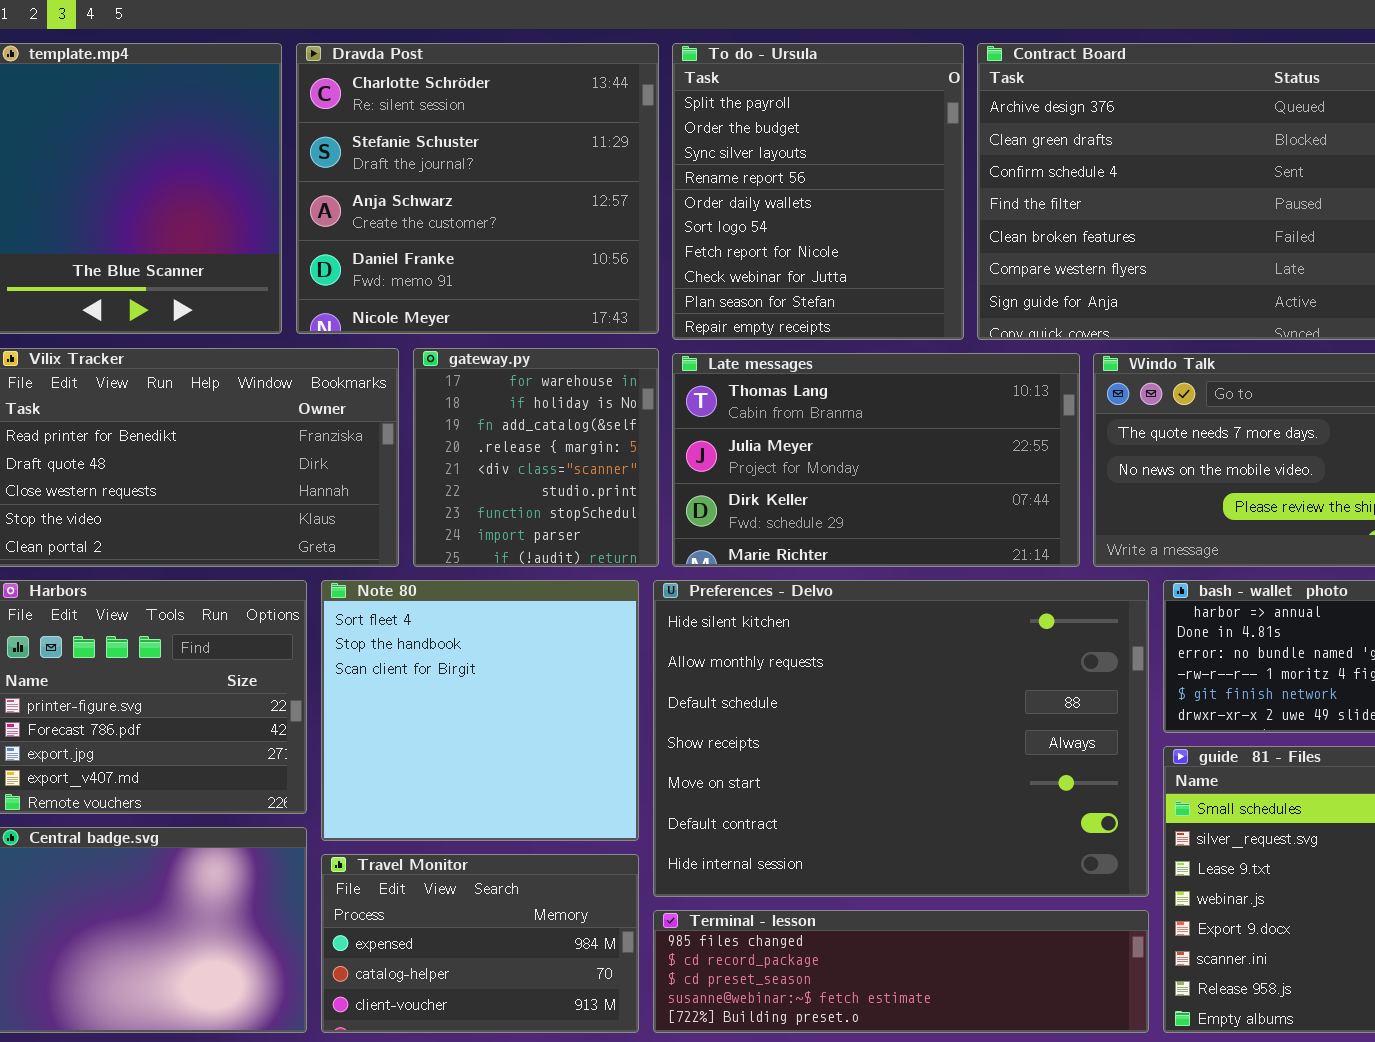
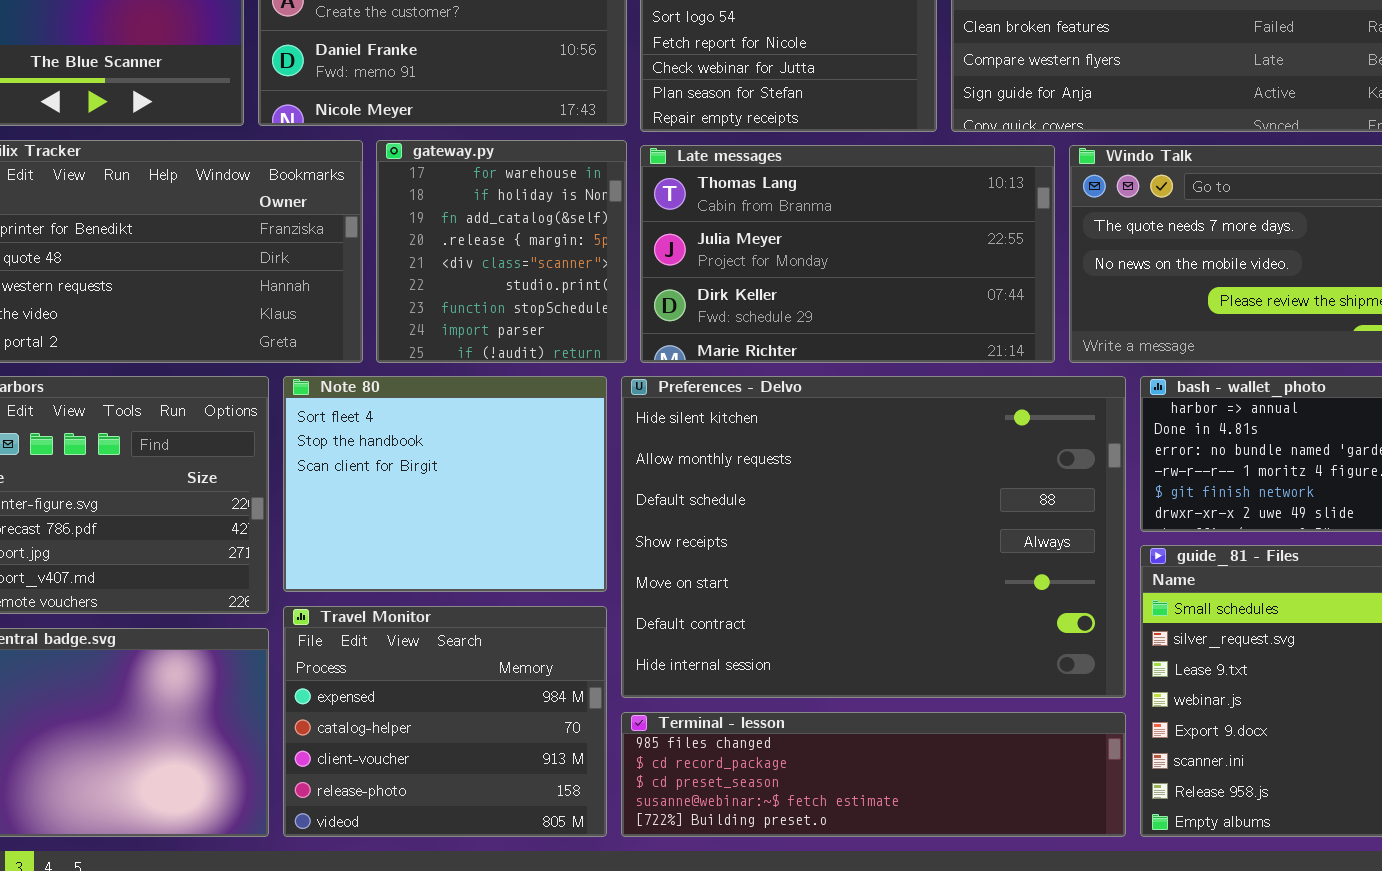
Note 80: [321,580,639,841] -> [283,376,607,592], resized
Travel Monitor: [321,854,639,1033] -> [283,606,607,837], resized

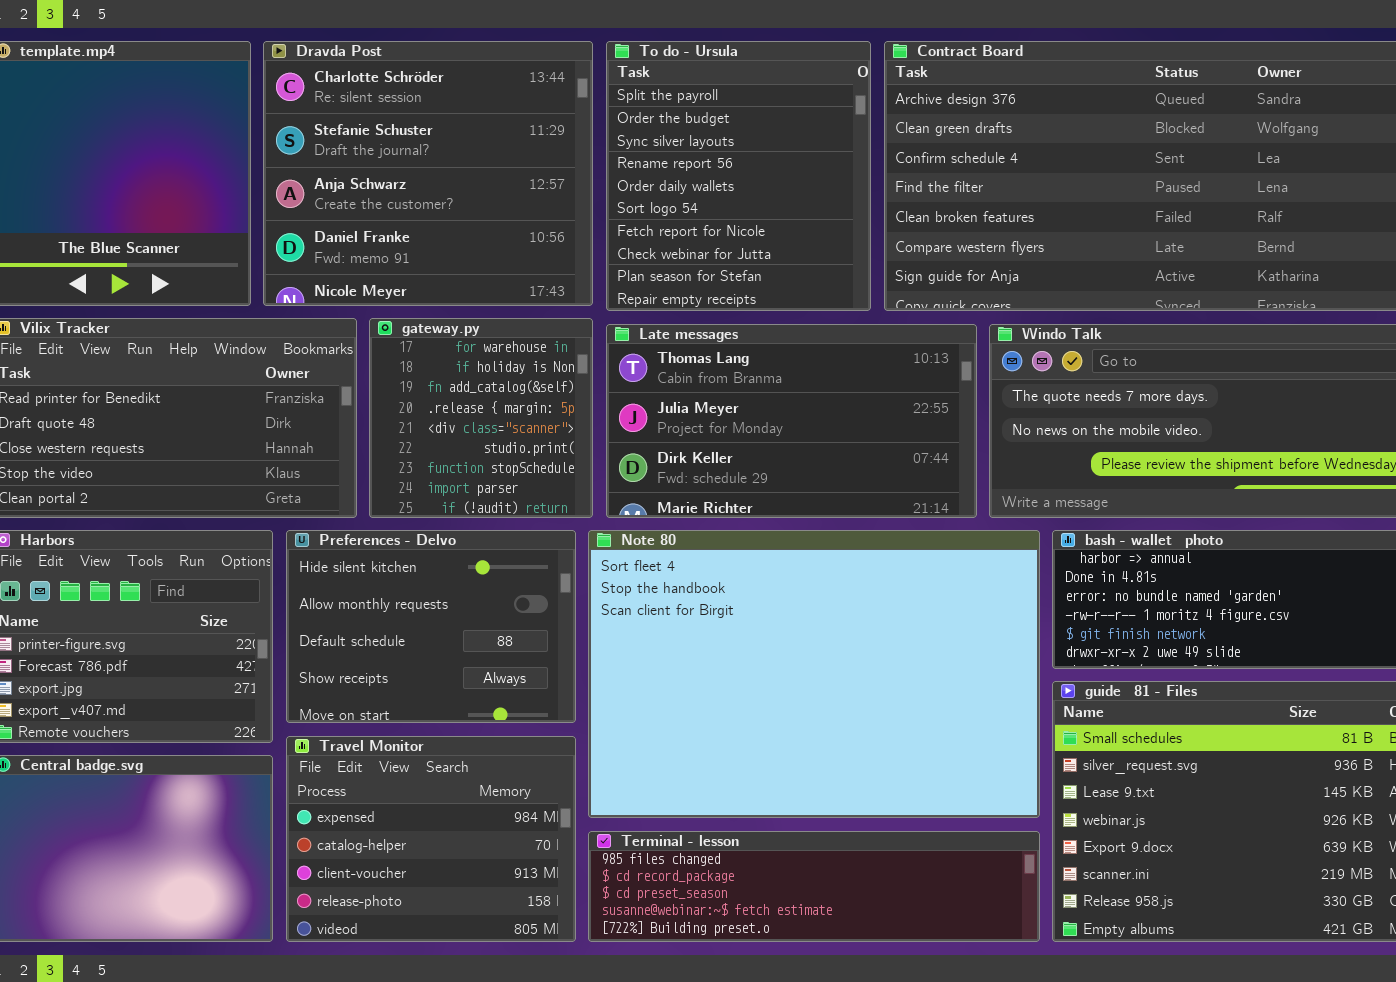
Note 80: [283,376,607,592] -> [588,530,1040,818], moved, resized
Preferences - Delvo: [621,376,1126,698] -> [286,530,576,723], moved, resized

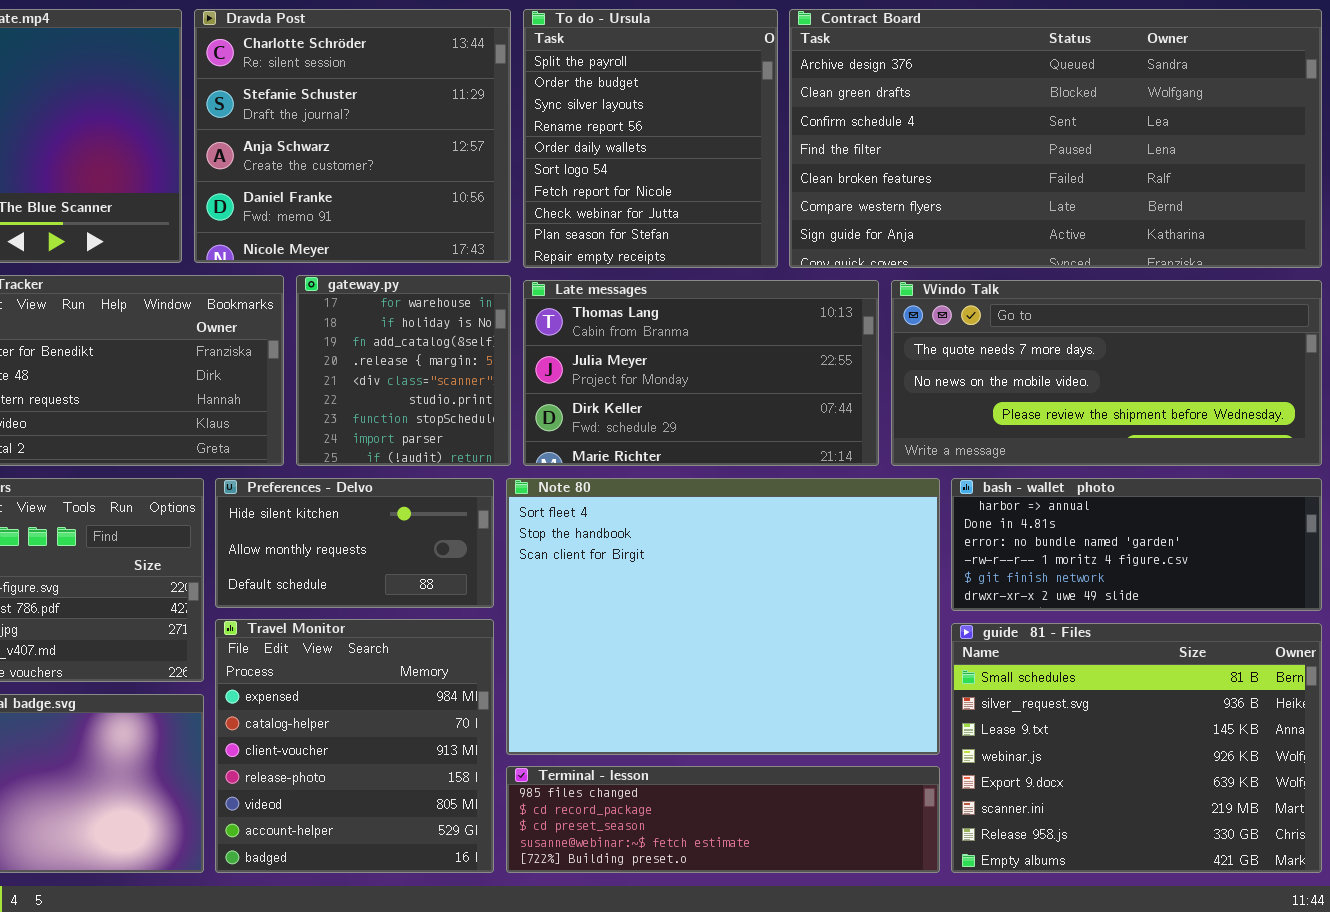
Preferences - Delvo: [286,530,576,723] -> [215,478,494,608], resized
Travel Monitor: [286,736,576,942] -> [215,619,494,873], resized

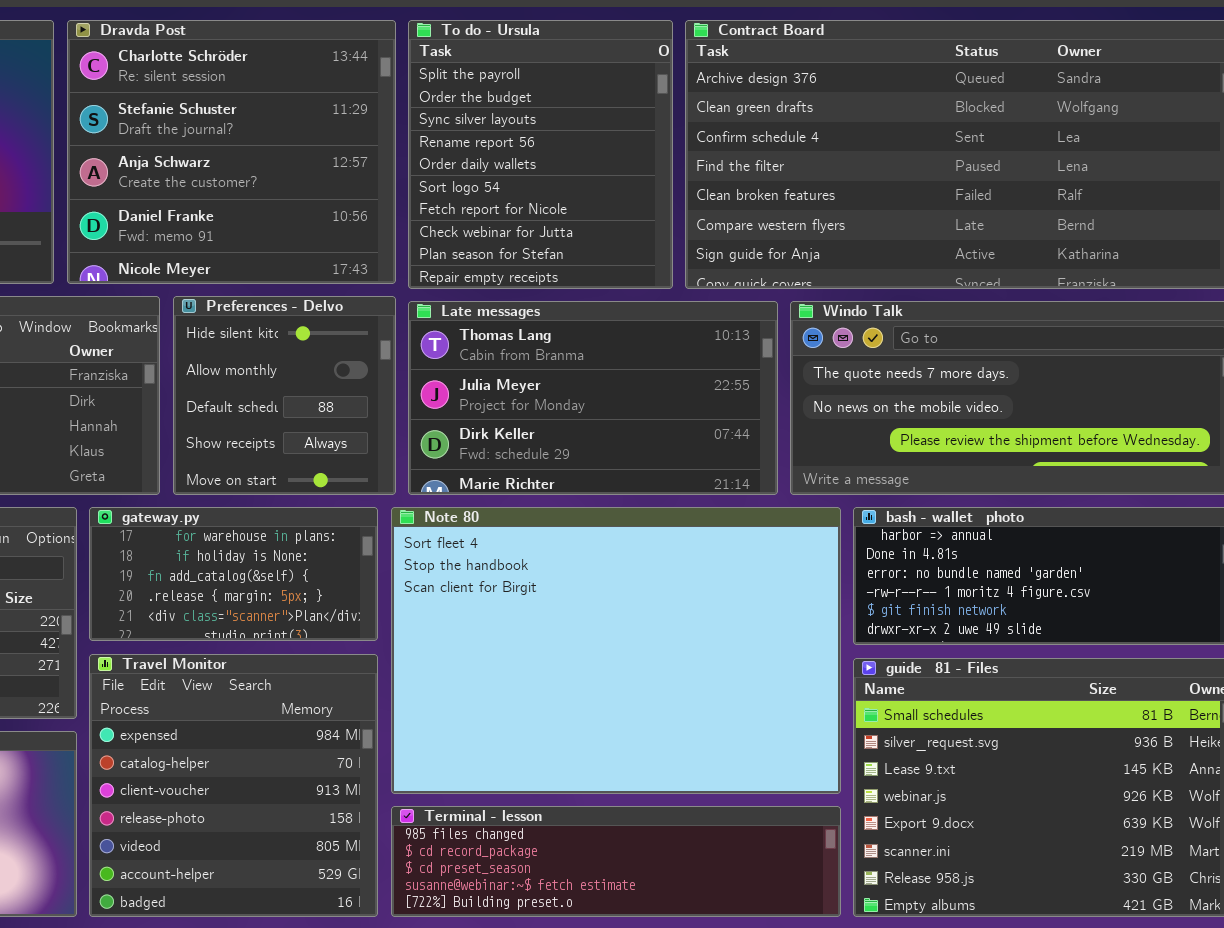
gateway.py: [296,275,511,466] -> [89,507,378,641], moved, resized
Preferences - Delvo: [215,478,494,608] -> [173,296,396,495], moved, resized

